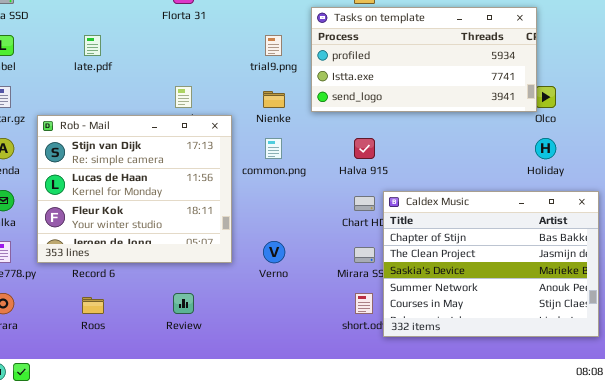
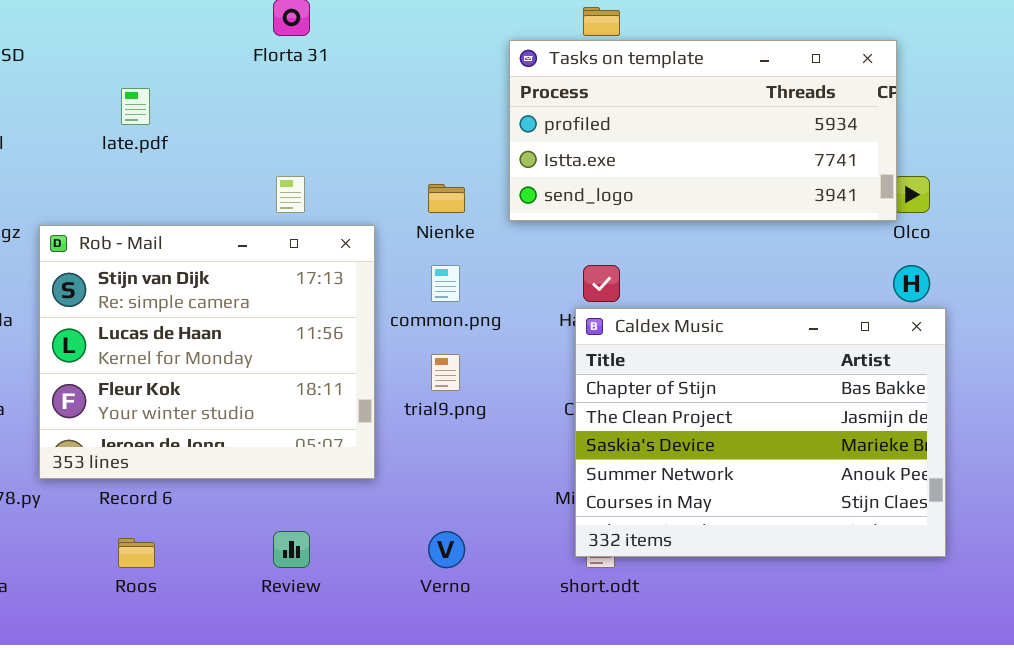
trial9.png: [265,35,282,56] -> [431,354,460,391], moved
Caldex Music: [383,191,599,337] -> [575,308,946,557], moved
Verno: [263,241,285,263] -> [428,531,465,568], moved

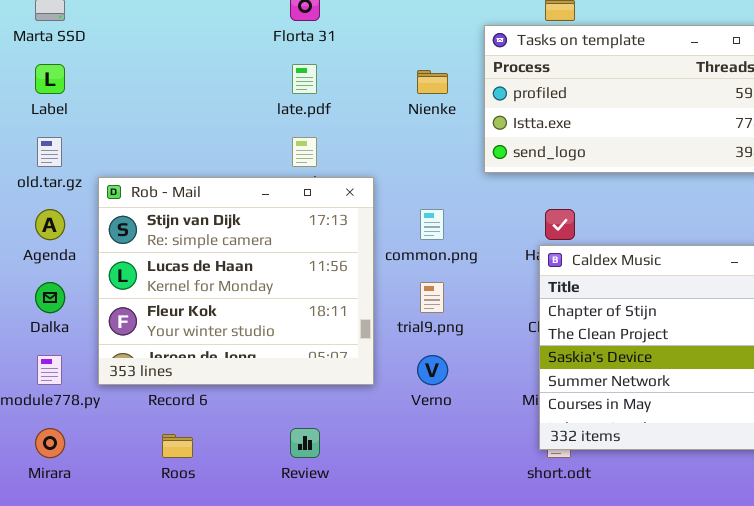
late.pdf: [121,88,150,125] -> [292,64,317,94], moved
Nienke: [428,184,465,213] -> [417,70,448,94], moved
Verno: [428,531,465,568] -> [417,355,448,385], moved

